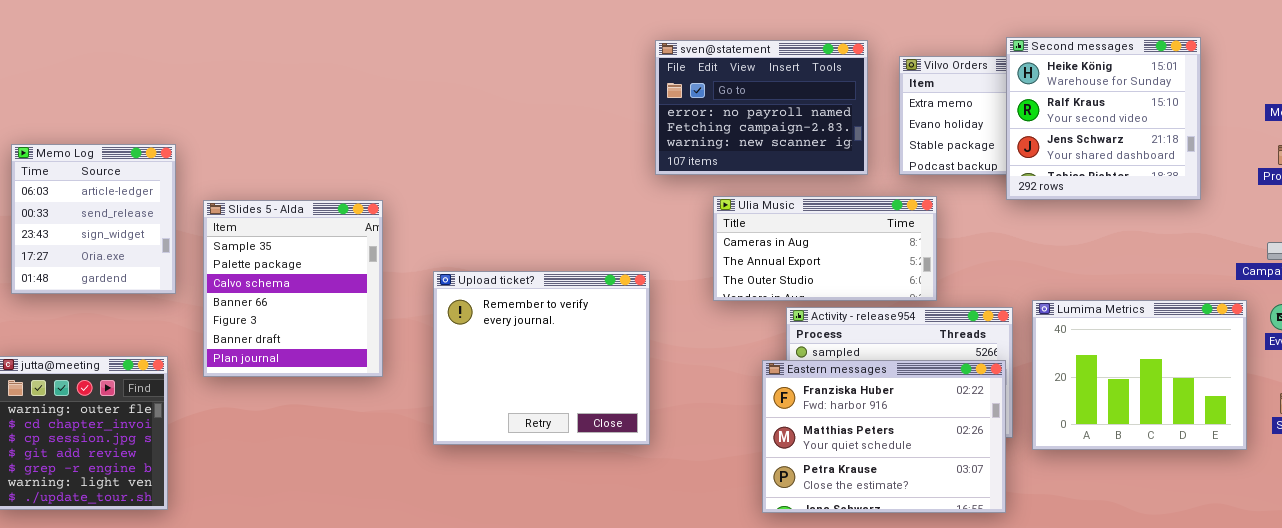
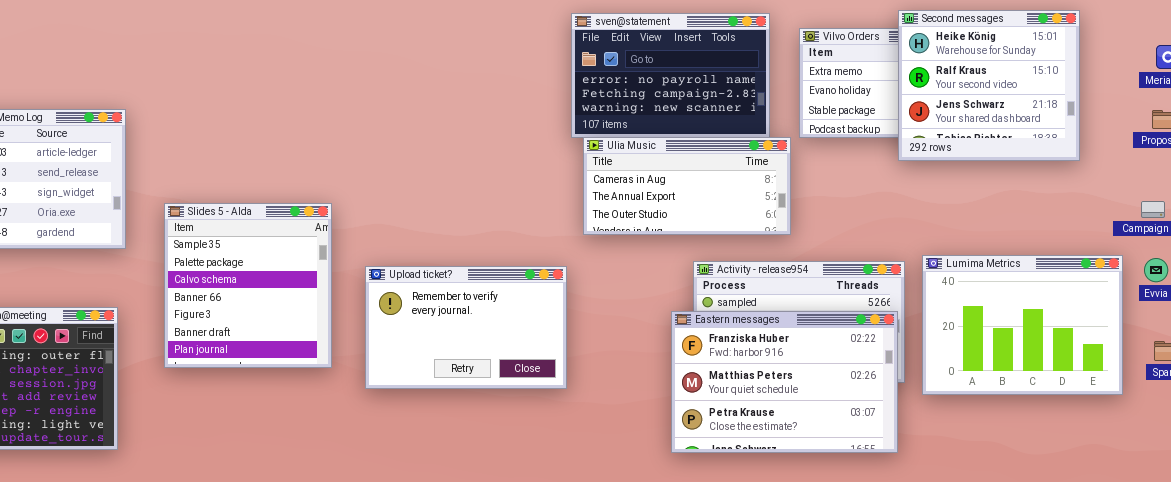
Ulia Music: [713,196,937,301] -> [583,137,791,235], moved
Slides 5 - Alda: [203,200,383,377] -> [164,203,332,368], moved
Upload ticket?: [433,271,650,445] -> [365,266,567,389], resized

